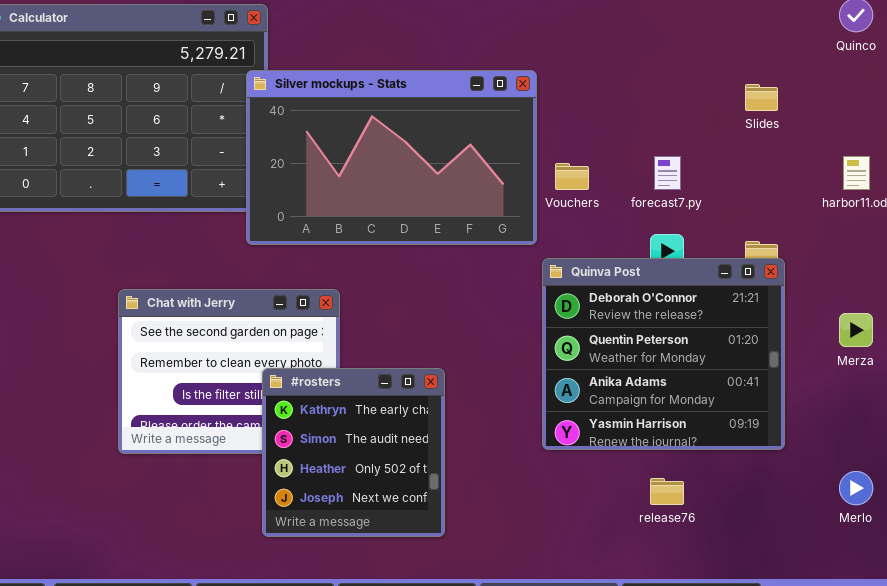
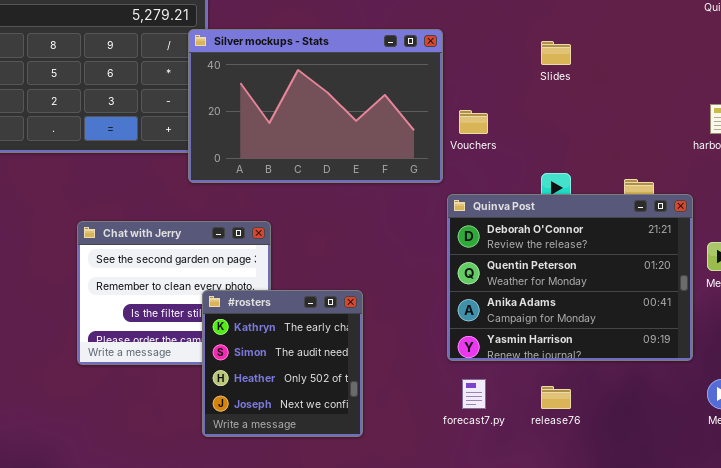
Slides: [745,84,778,111] -> [541,41,571,65], moved
forecast7.py: [654,156,681,190] -> [462,379,486,409], moved
Quinva Post: [542,258,785,450] -> [447,194,693,361], resized

